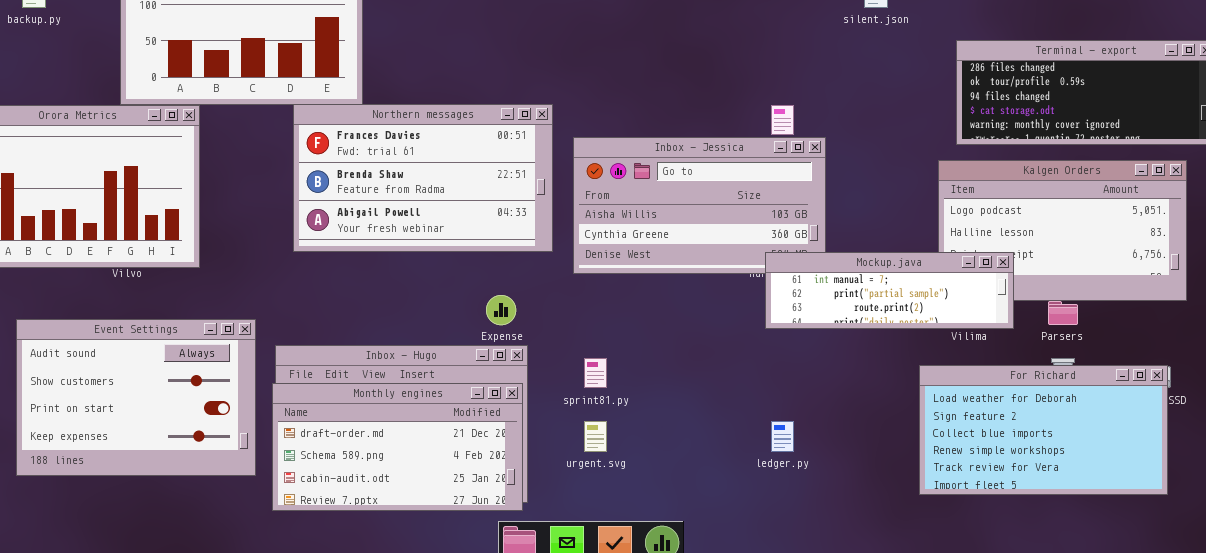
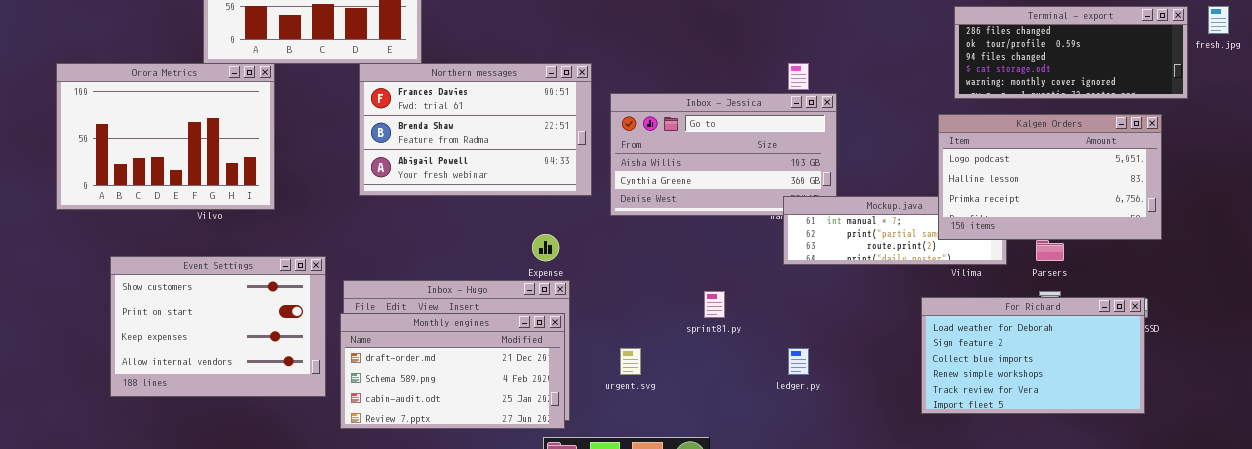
Kalgen Orders: [938,160,1187,301] -> [938,114,1162,240], raised
Event Settings: [16,319,256,476] -> [110,256,326,397], scrolled down 1 row
sprint81.py: [584,358,607,388] -> [704,291,725,318], moved

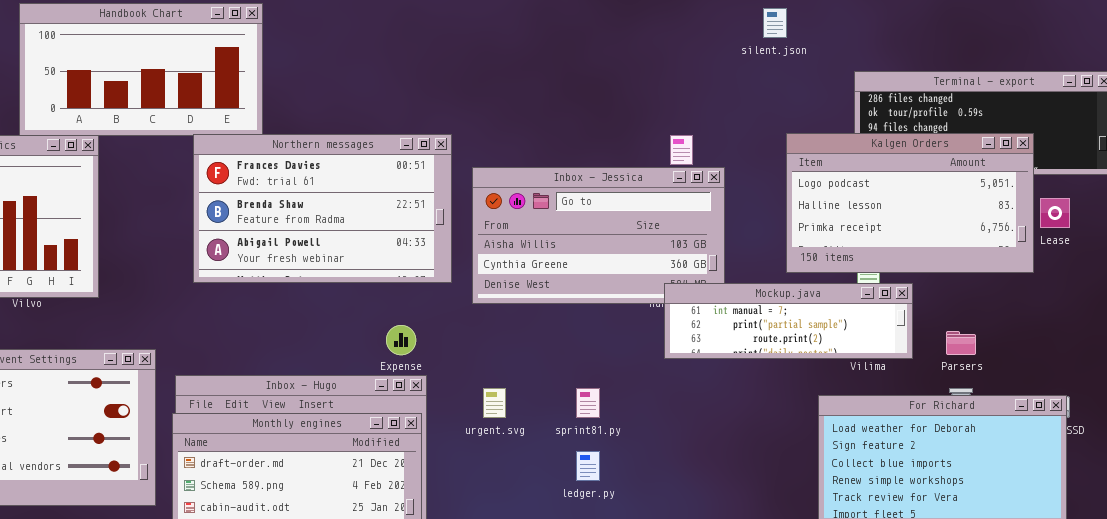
Kalgen Orders: [938,114,1162,240] -> [786,133,1034,273], moved
urgent.svg: [620,348,641,375] -> [483,388,506,418], moved
ledger.py: [788,348,809,375] -> [576,451,600,481], moved

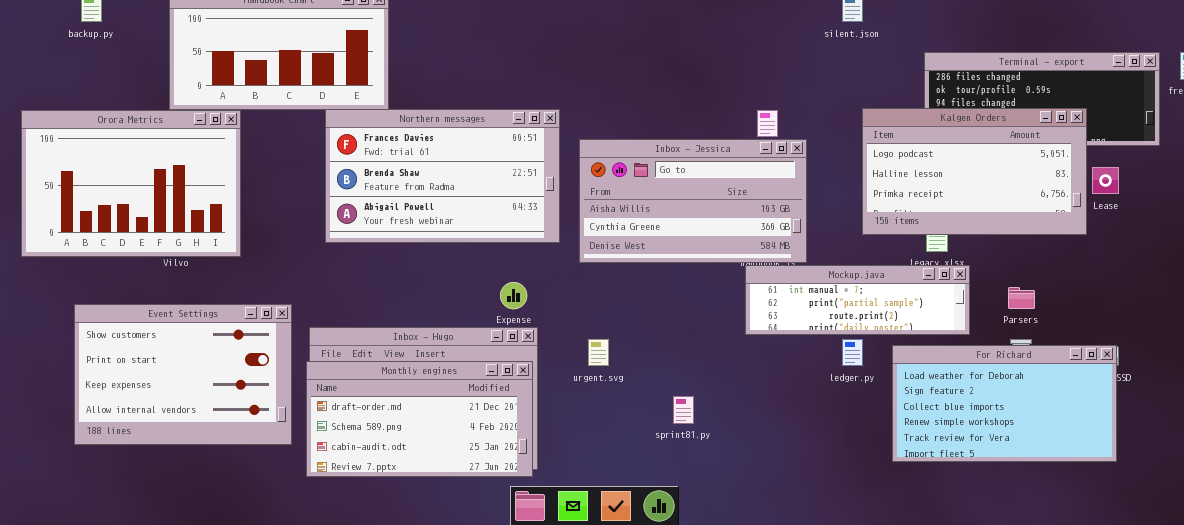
Mockup.java: [664,283,913,359] -> [745,265,970,335], moved
sprint81.py: [576,388,600,418] -> [673,396,694,424], moved
ledger.py: [576,451,600,481] -> [842,339,863,366], moved

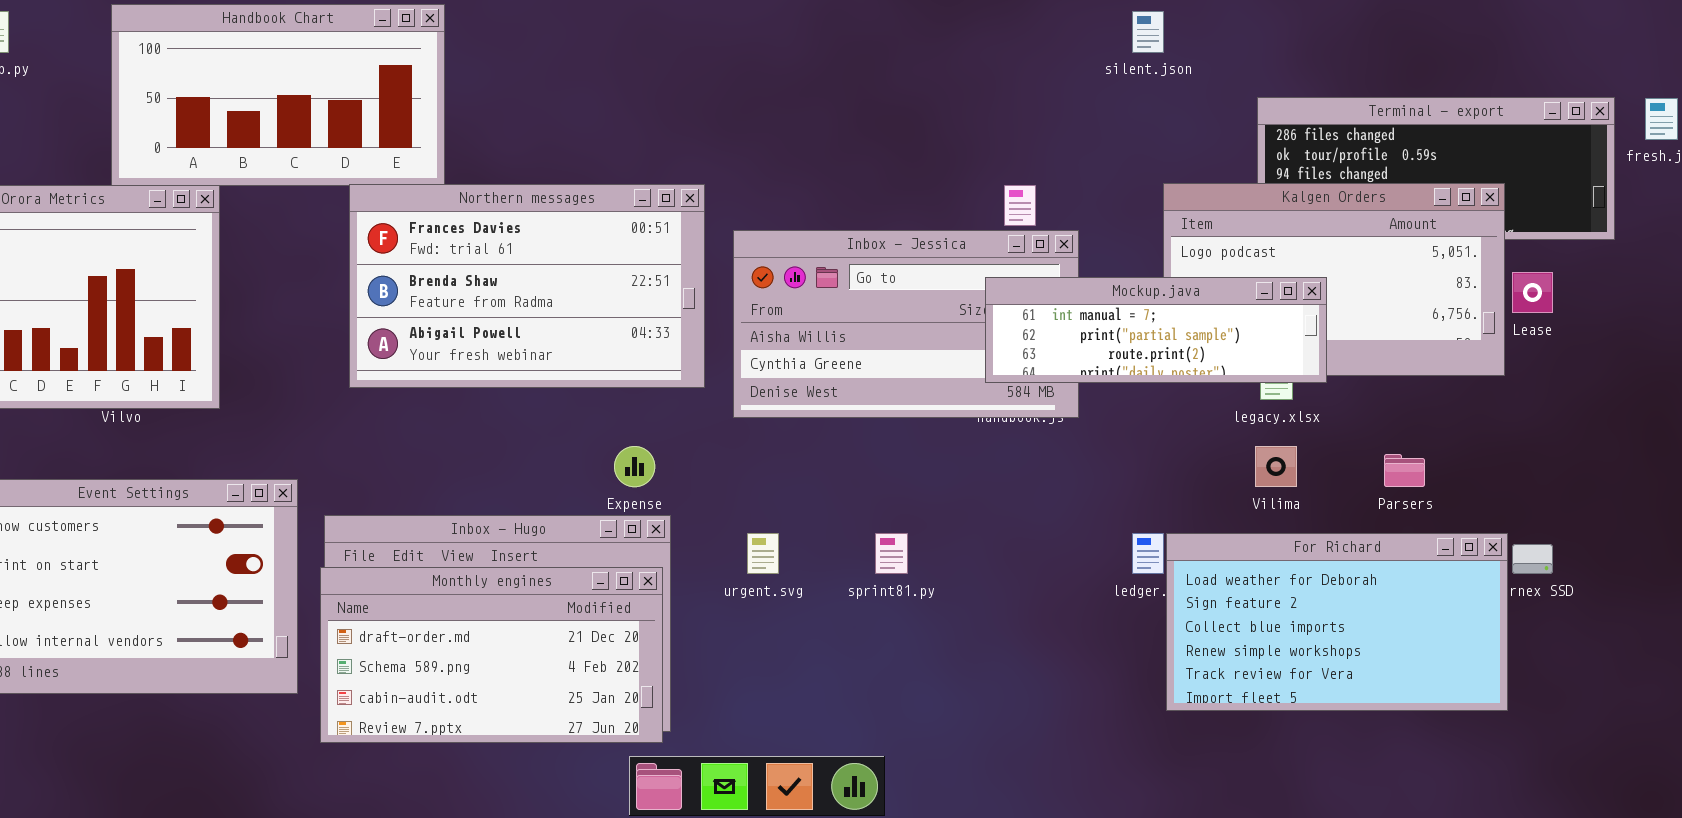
Mockup.java: [745,265,970,335] -> [985,277,1327,383], moved
For Richard: [892,345,1117,462] -> [1166,533,1508,711], moved
sprint81.py: [673,396,694,424] -> [875,533,908,574], moved

